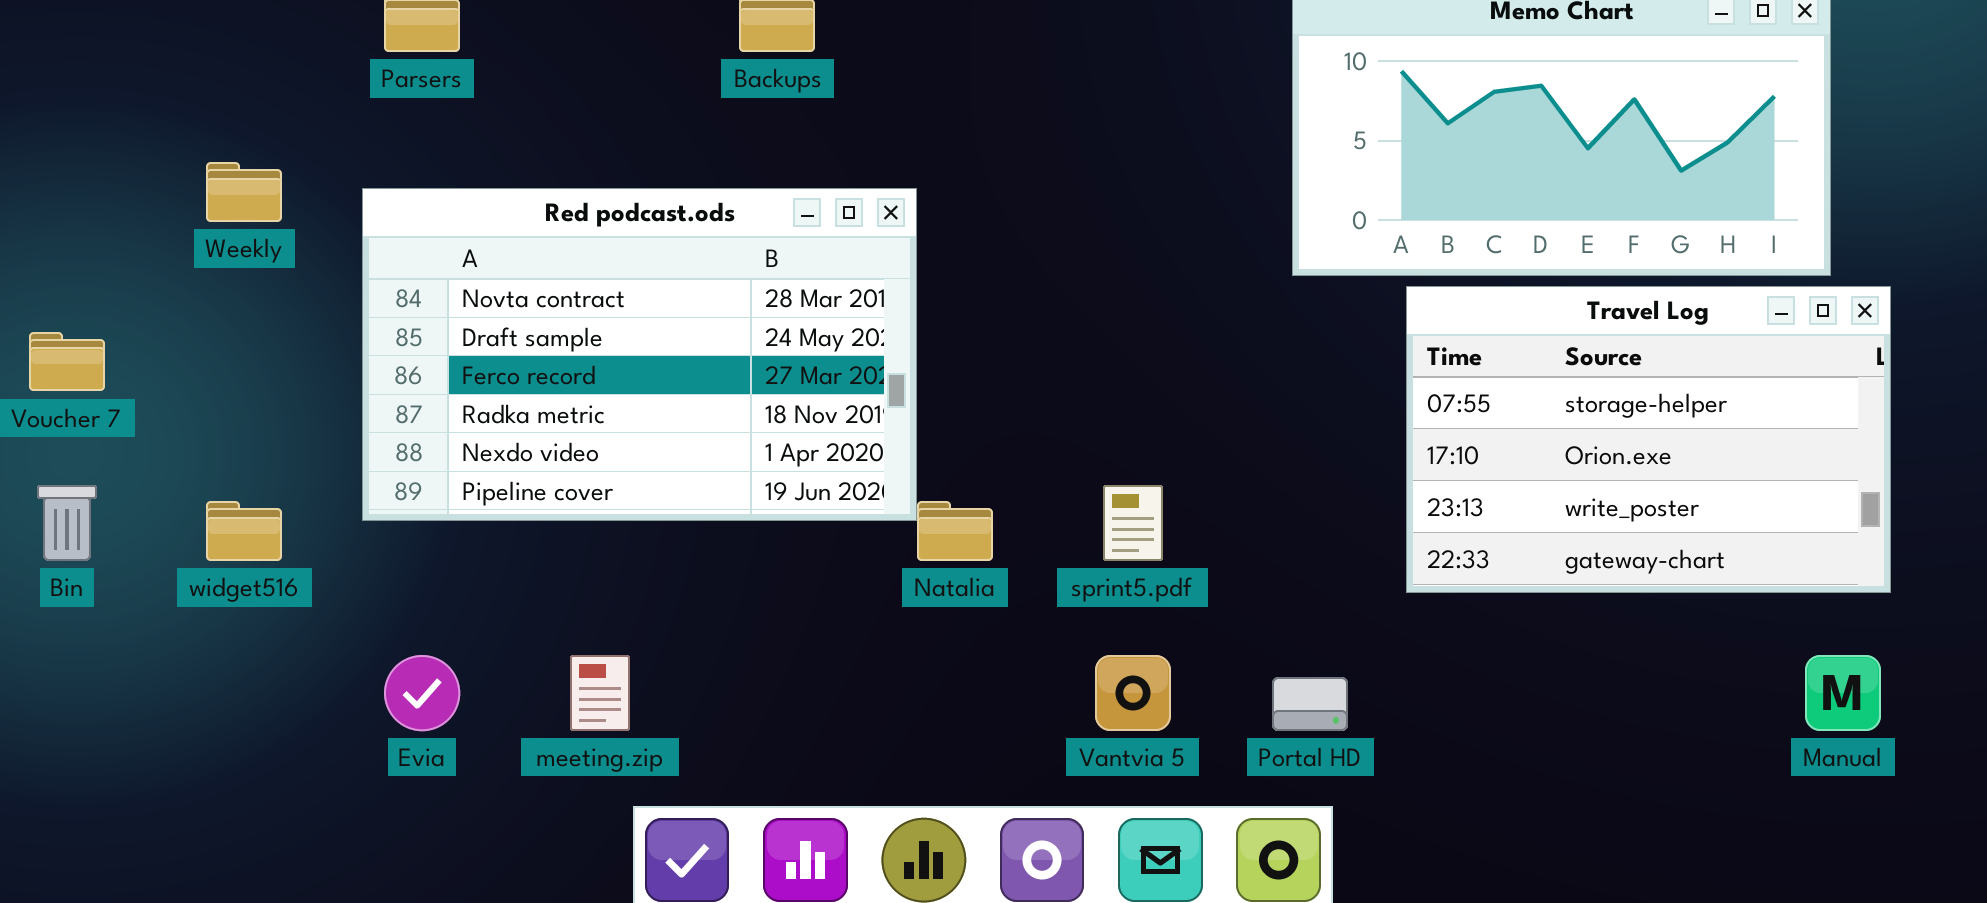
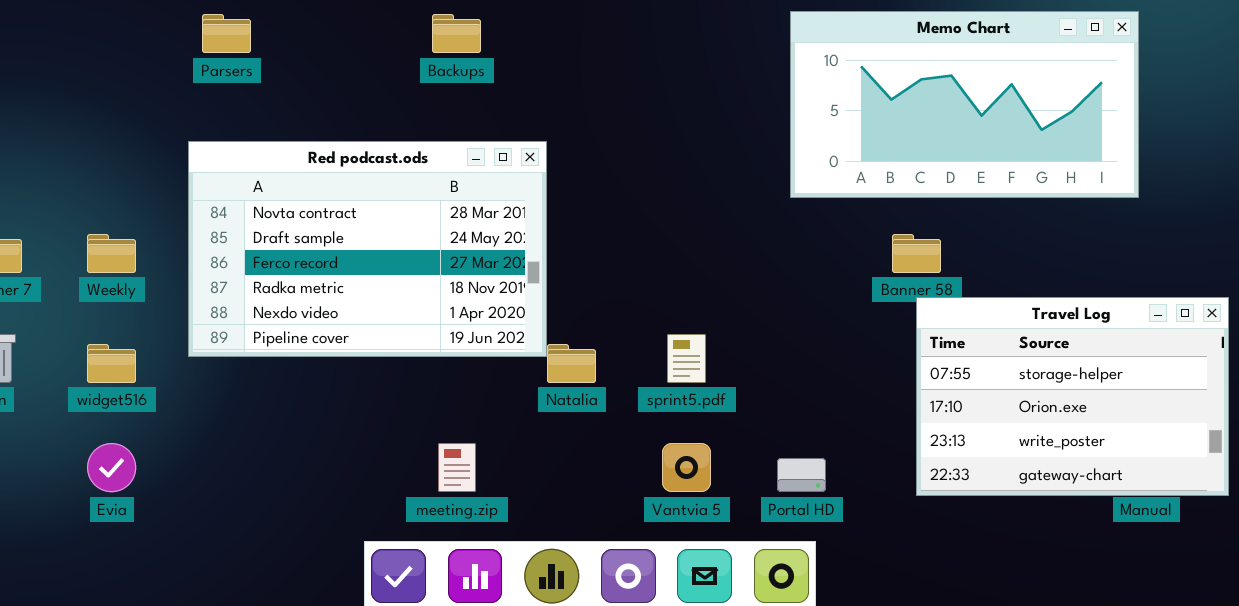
Weekly: [206,162,282,222] -> [87,234,136,273], moved
Travel Log: [1406,286,1891,593] -> [916,297,1229,496], moved
Evia: [384,655,460,731] -> [87,443,136,492], moved
meeting.zip: [570,655,630,731] -> [438,443,476,492], moved

